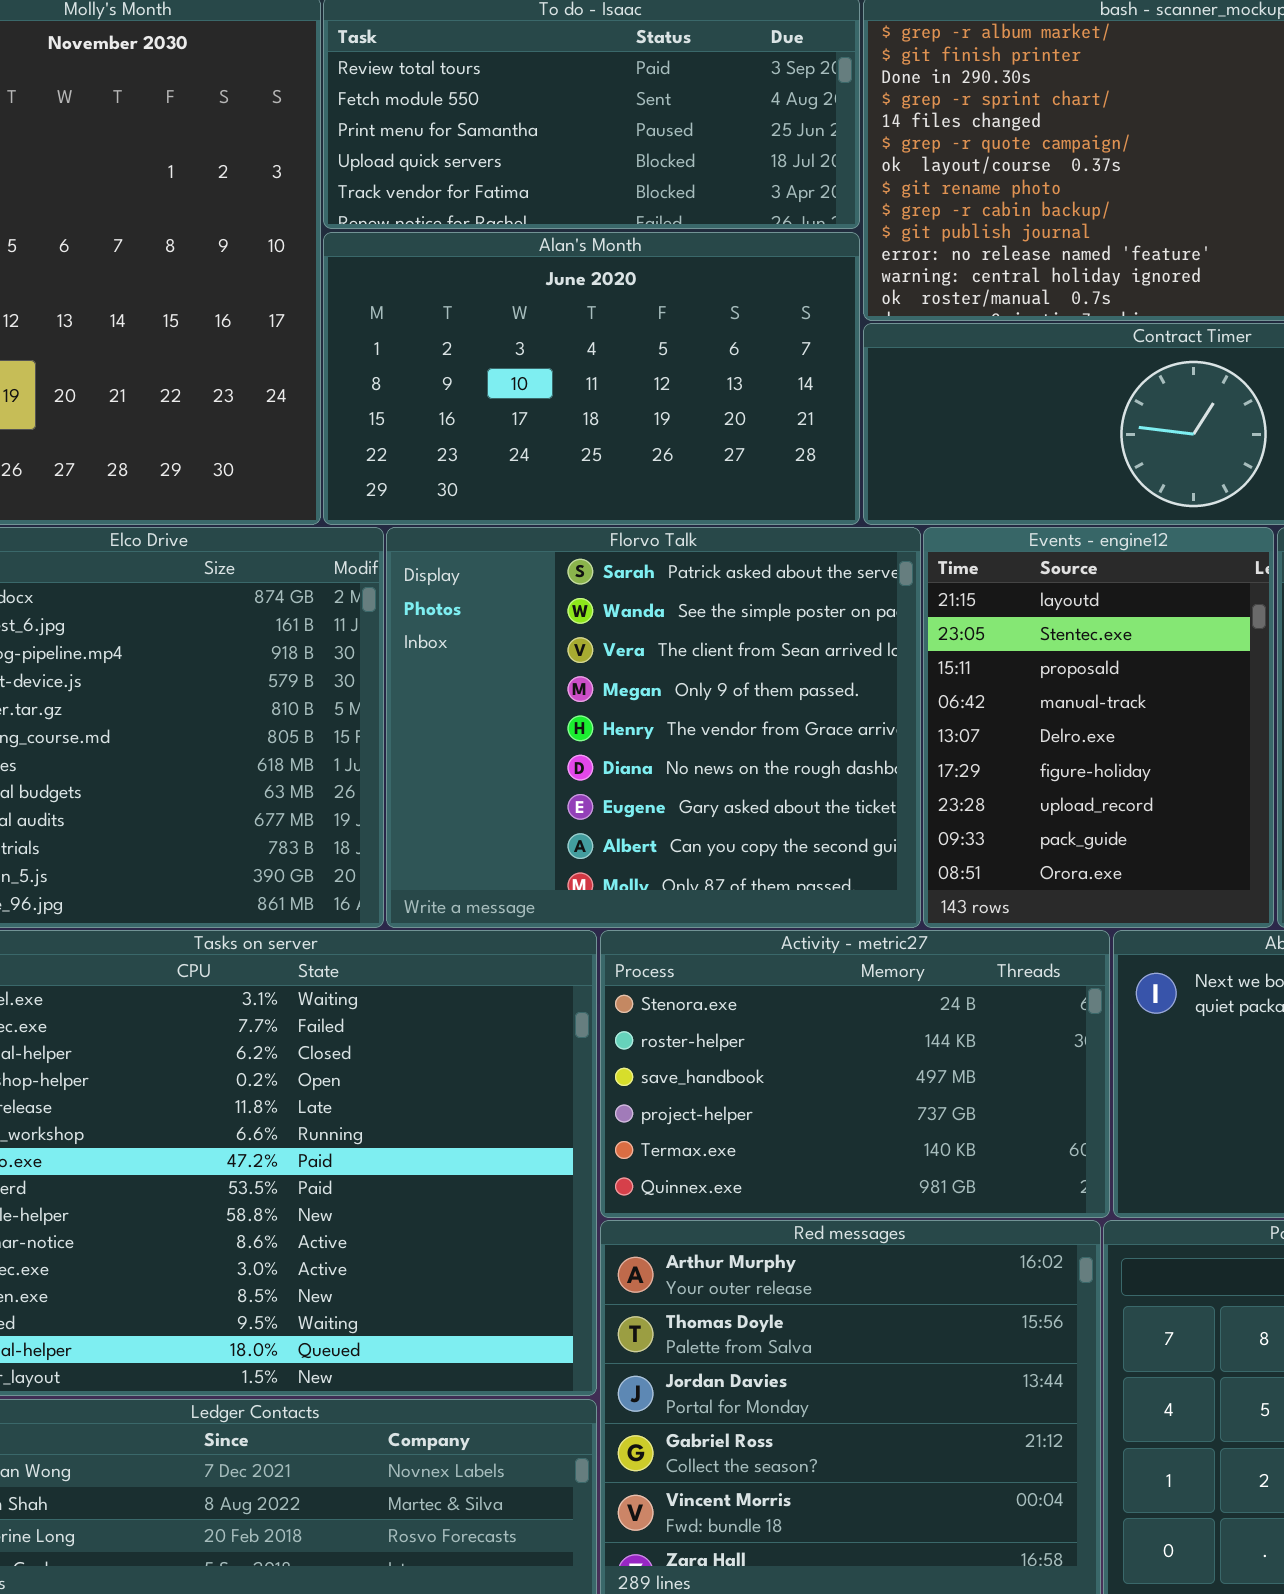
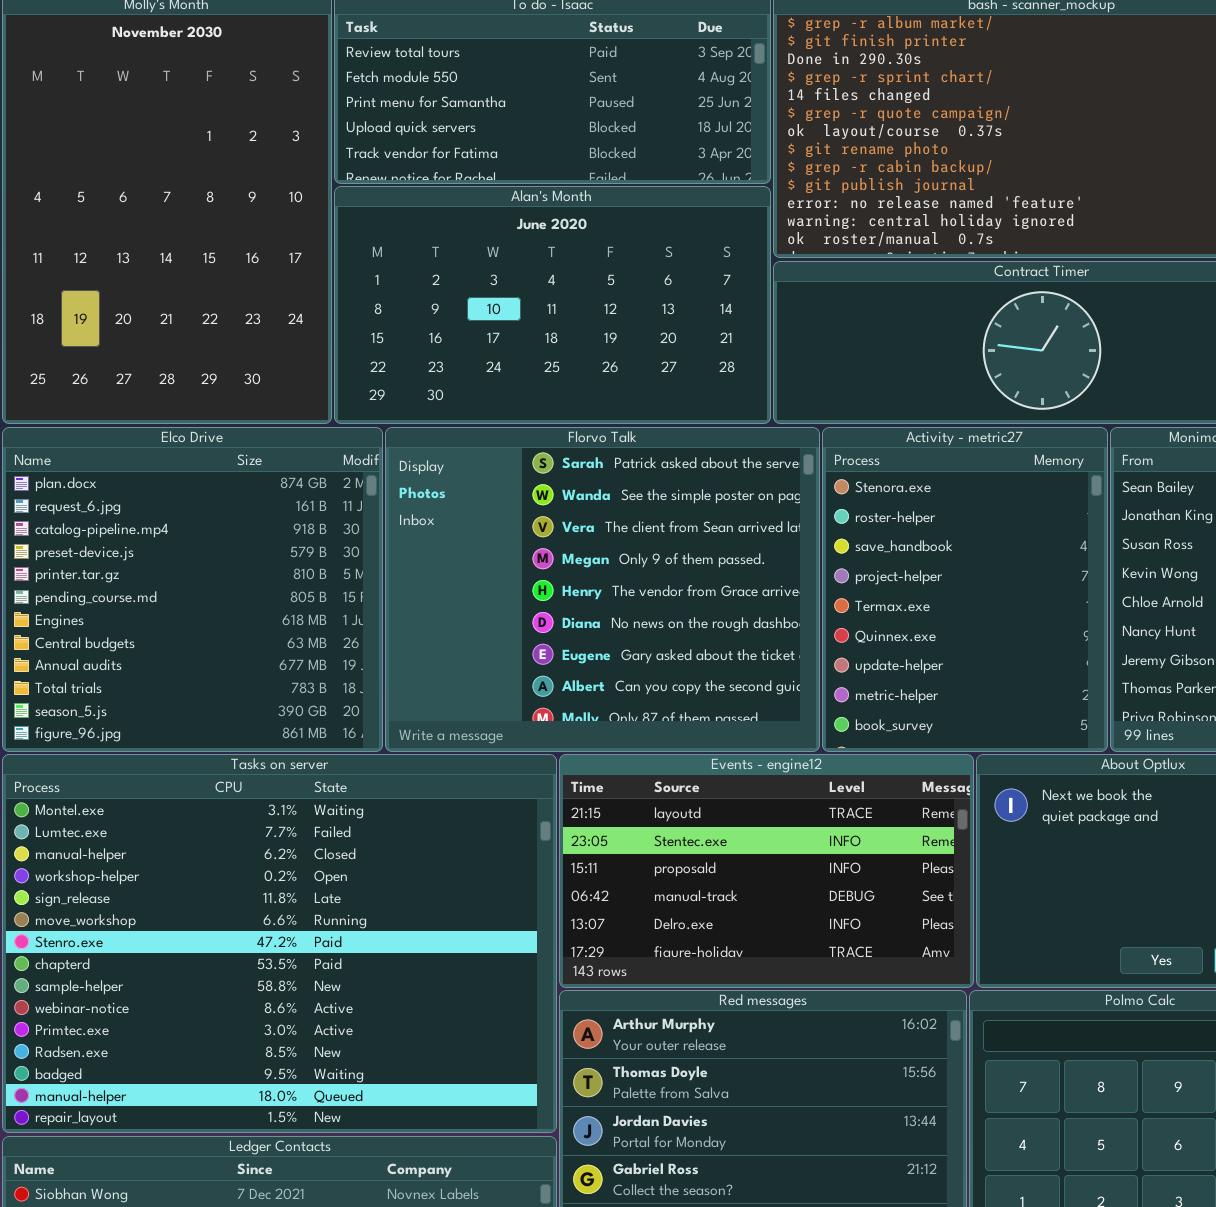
Events - engine12: [923,527,1274,928] -> [559,754,974,988], moved, resized
Activity - metric27: [600,930,1110,1218] -> [822,427,1108,752], moved, resized

